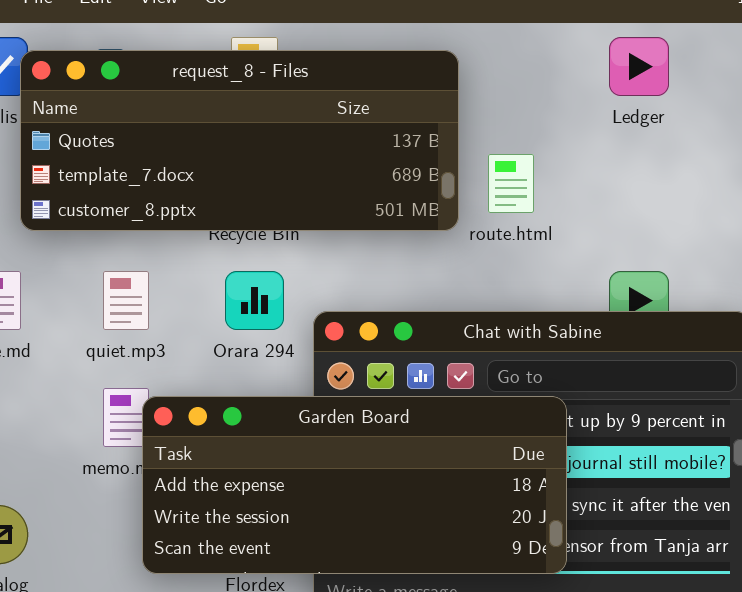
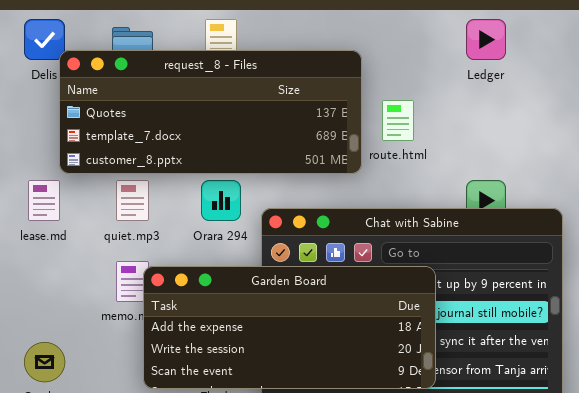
request_8 - Files: [20,50,459,231] -> [59,50,362,174], moved

